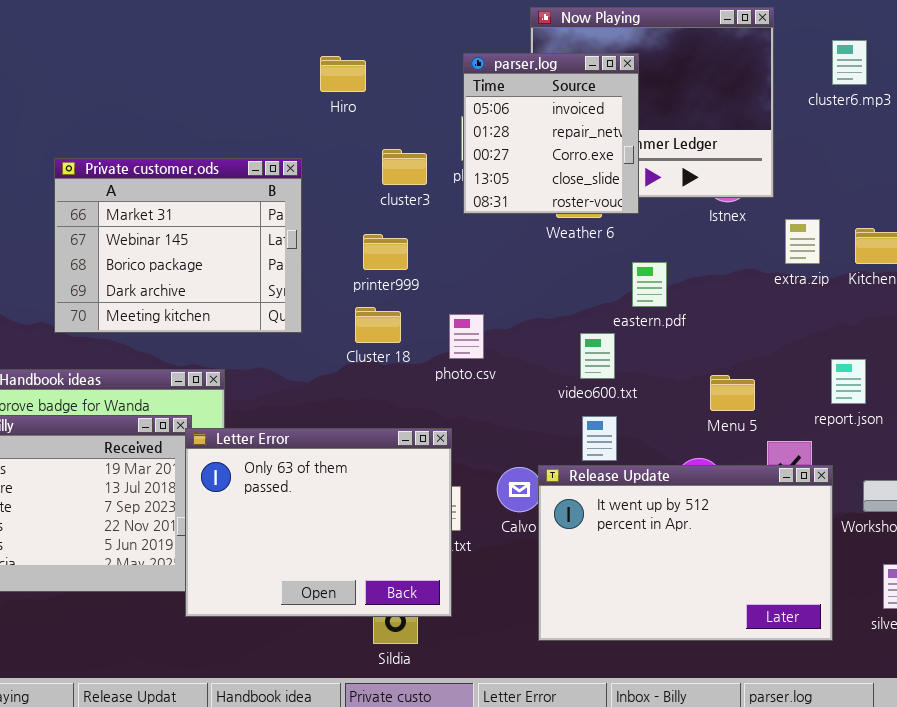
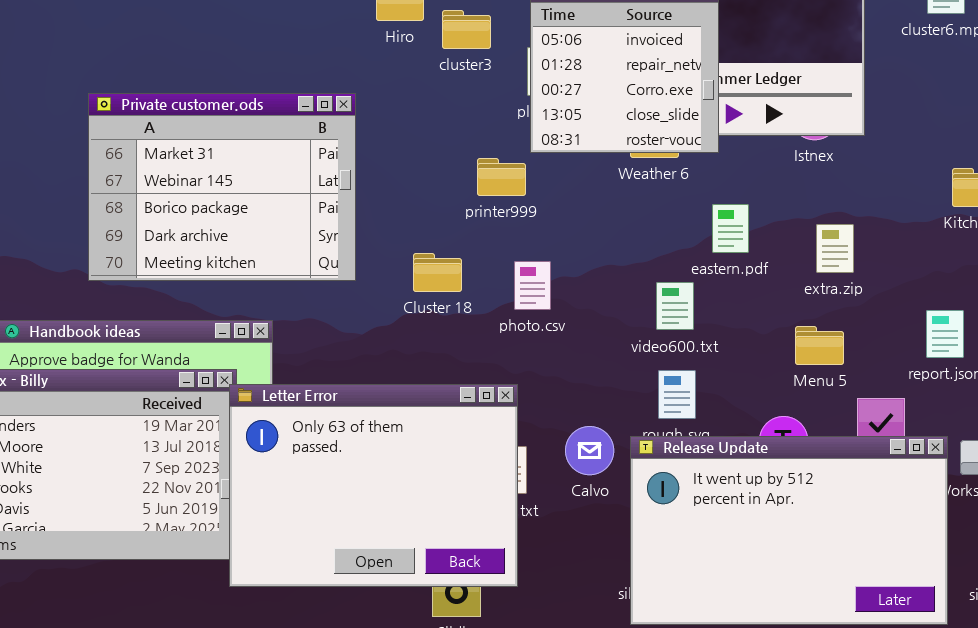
cluster3: [382,149,427,185] -> [442,10,491,49], moved
extra.zip: [785,219,820,264] -> [816,224,854,273], moved
printer999: [363,234,408,270] -> [477,158,526,196], moved
Release Update: [538,465,833,641] -> [630,436,948,625], moved

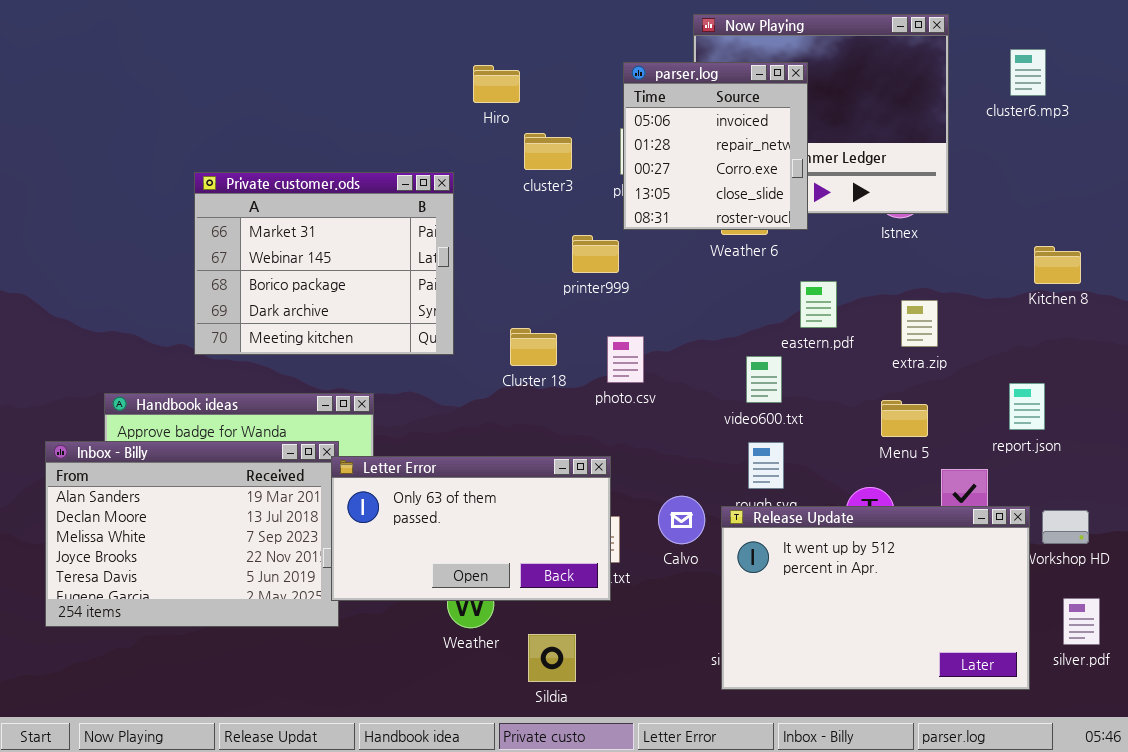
cluster3: [442,10,491,49] -> [524,133,572,170], moved
Letter Error: [229,384,518,587] -> [331,456,611,601], resized

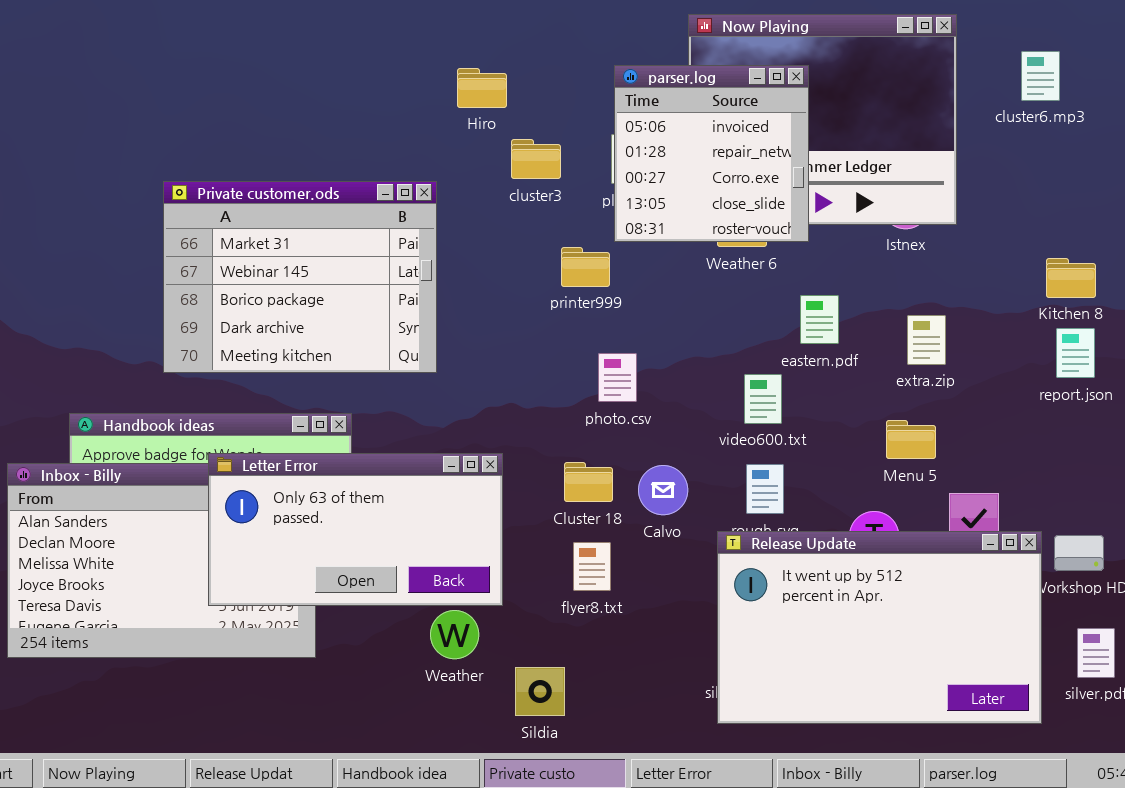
Cluster 18: [510,328,557,366] -> [564,462,613,502], moved
report.json: [1009,383,1045,430] -> [1056,328,1095,378], moved
Letter Error: [331,456,611,601] -> [208,453,503,606], moved
Calvo: [658,496,705,544] -> [638,465,688,515], moved

